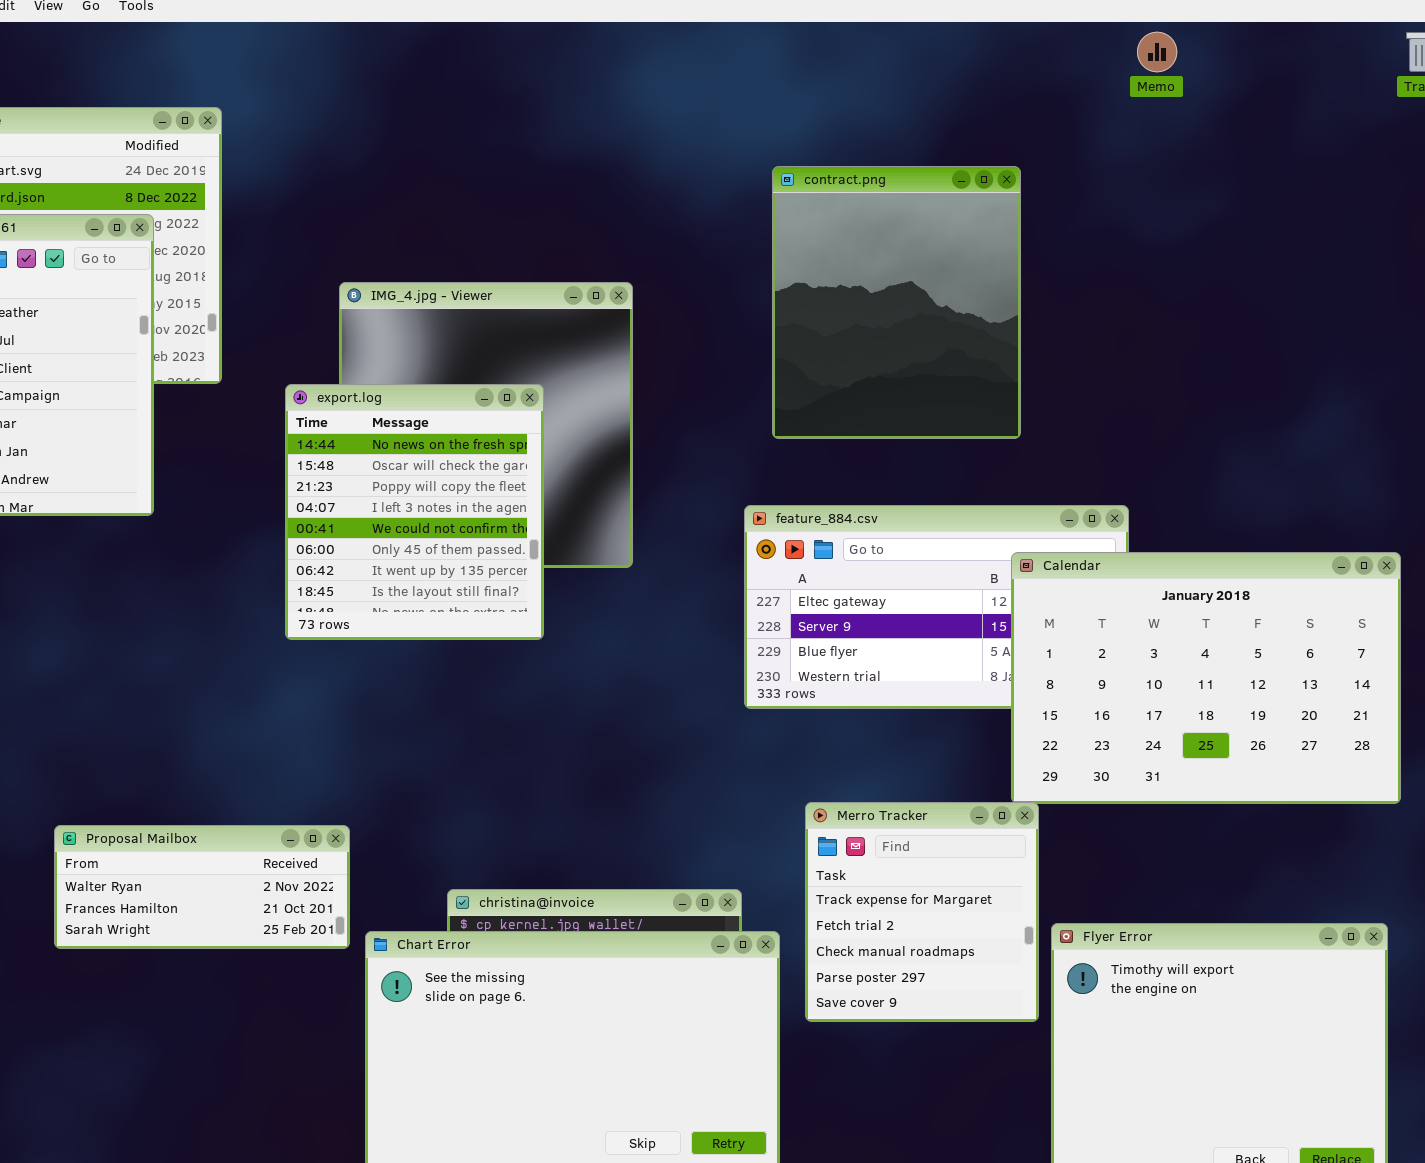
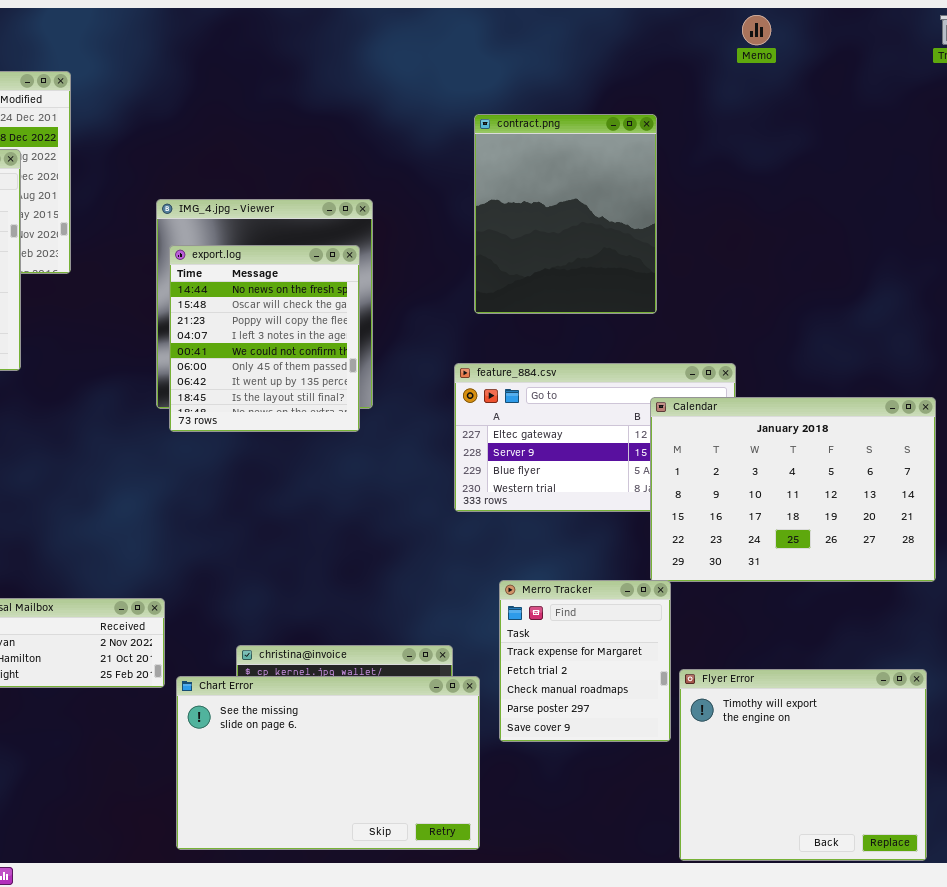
export.log: [285,384,544,640] -> [169,245,360,432], moved

